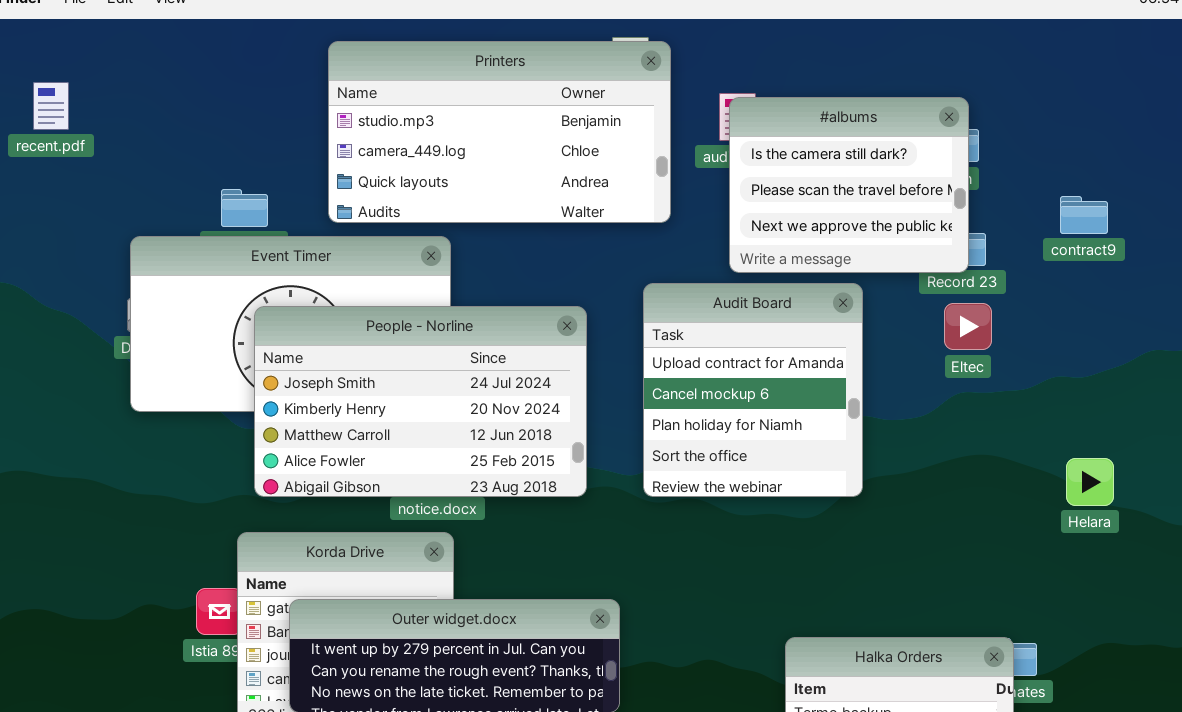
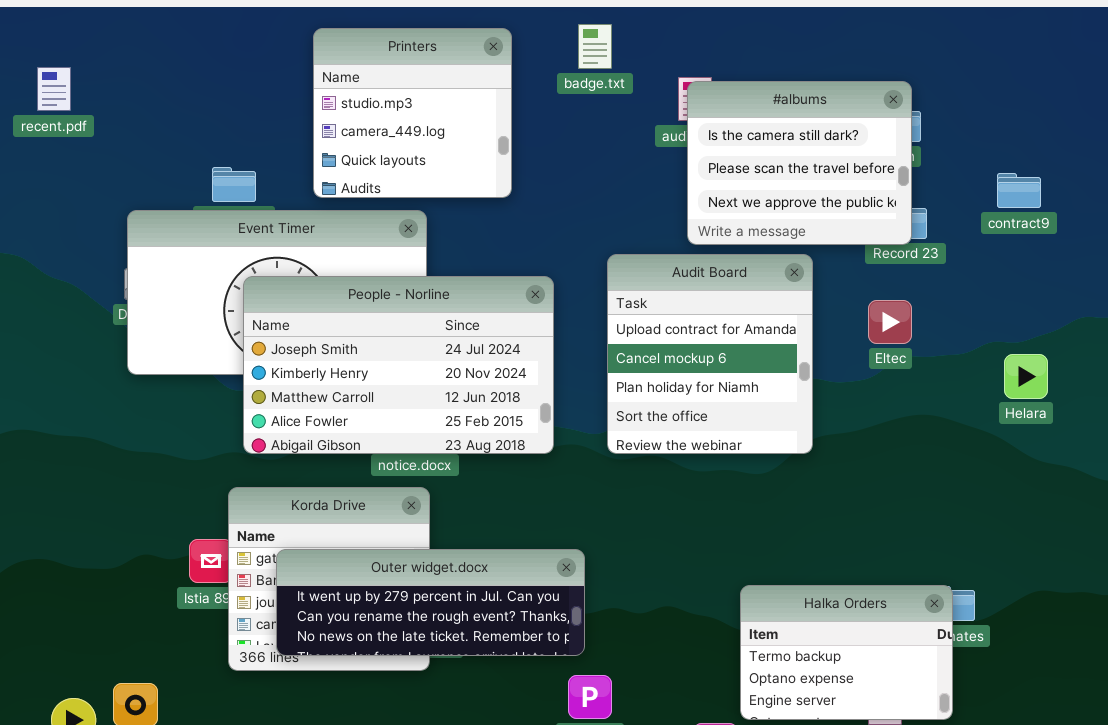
Printers: [328,41,671,223] -> [313,28,512,198], resized
Eltec: [944,303,992,350] -> [868,300,912,344], moved
Helara: [1066,458,1114,506] -> [1004,354,1048,399], moved

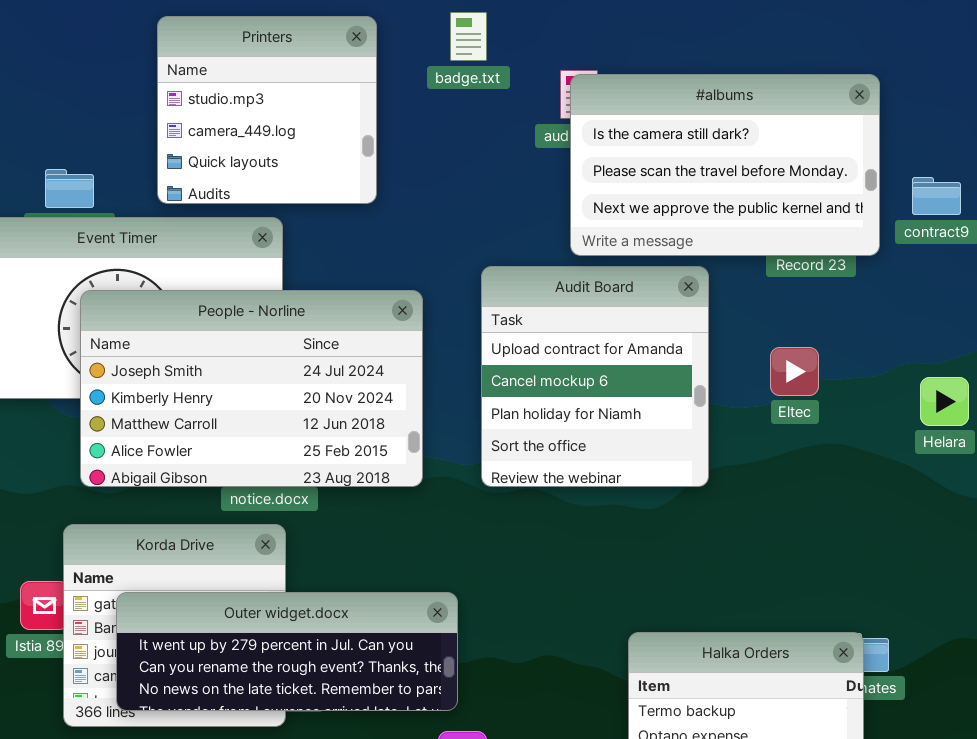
#albums: [687,81,912,245] -> [570,74,880,256], resized
Eltec: [868,300,912,344] -> [770,347,819,396], moved

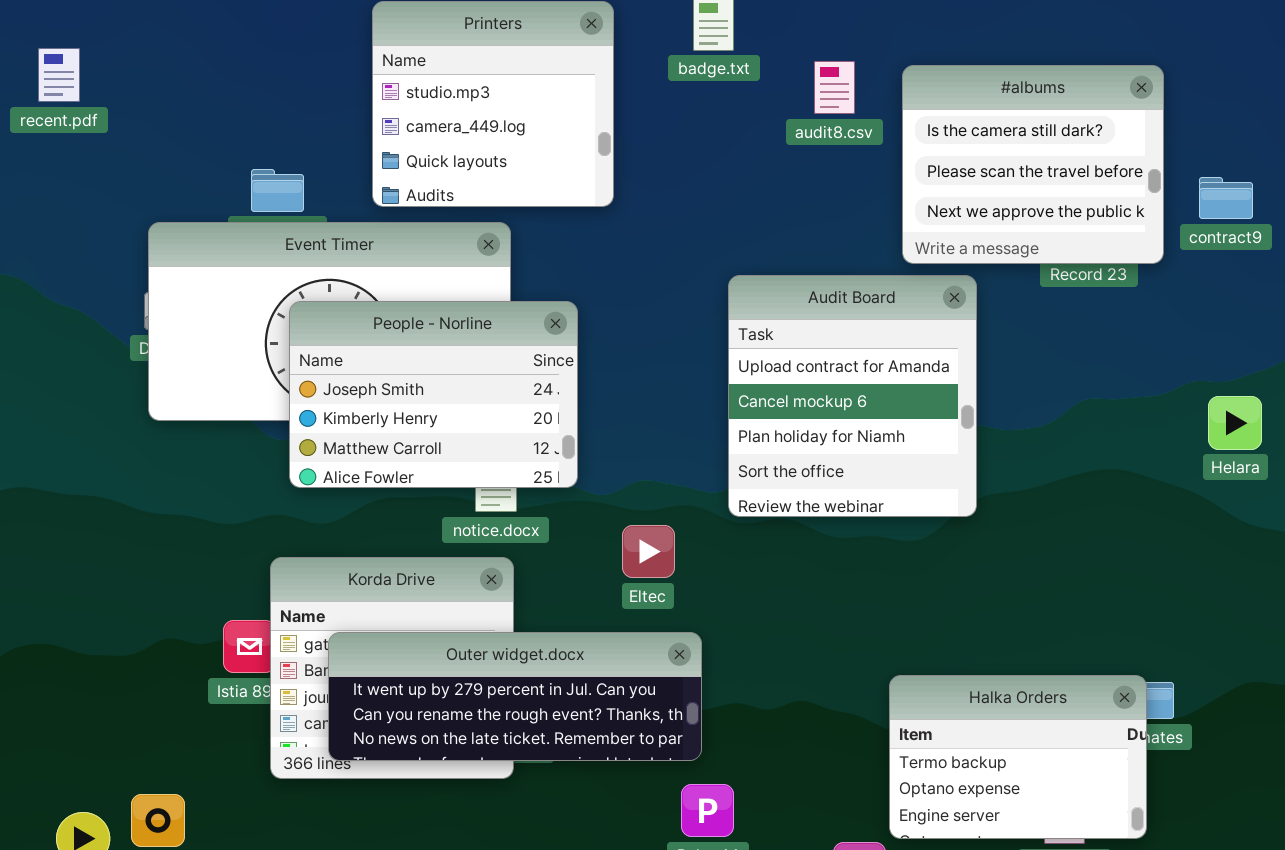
#albums: [570,74,880,256] -> [902,65,1164,264], resized
People - Norline: [80,290,423,487] -> [289,301,578,488], resized
Eltec: [770,347,819,396] -> [622,525,675,578], moved

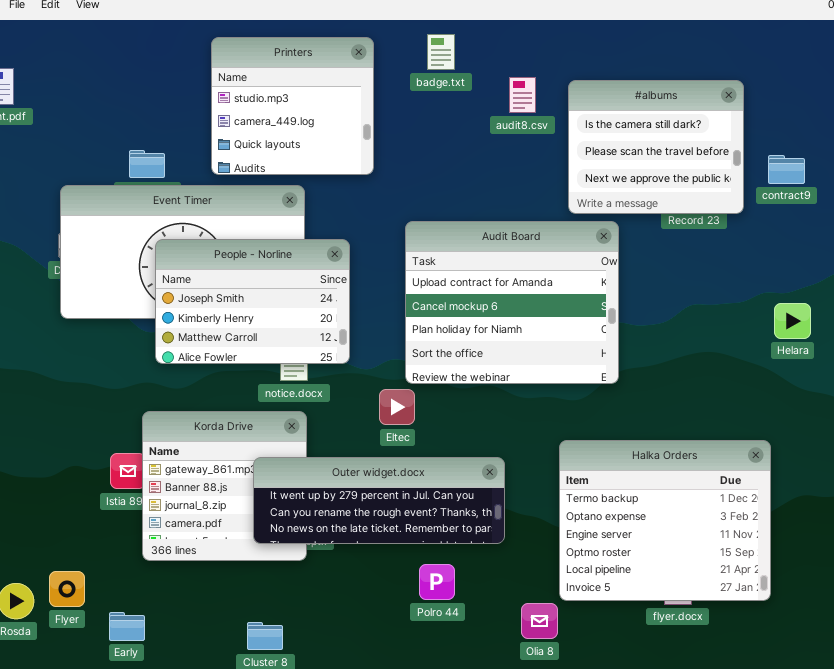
Audit Board: [728,275,977,517] -> [405,221,619,384], resized
Outer widget.docx: [328,632,702,761] -> [253,457,505,544], moved
Halka Orders: [889,675,1147,839] -> [559,440,771,601], resized

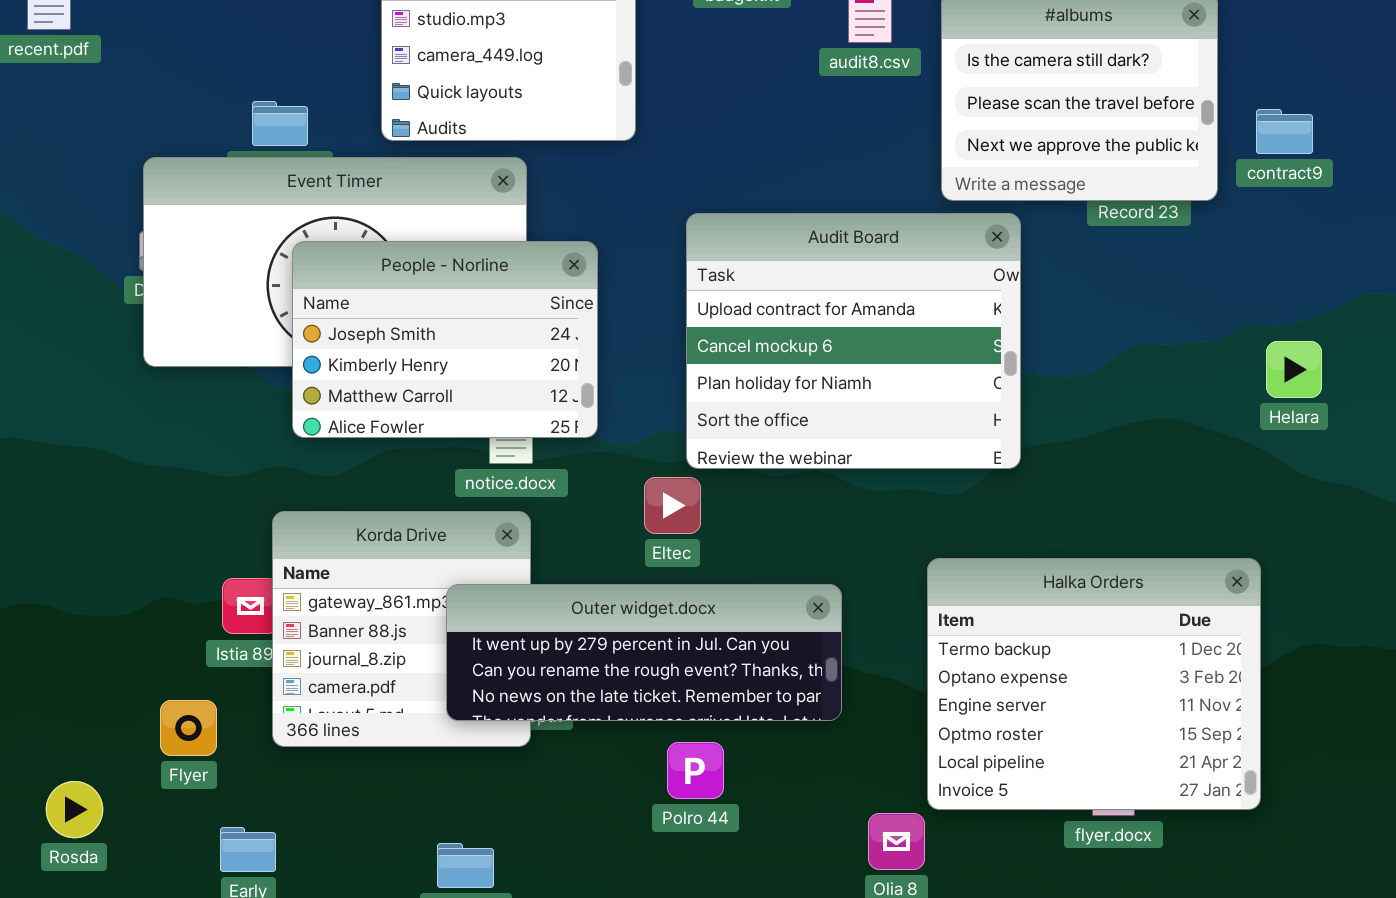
Polro 44: [419,564,455,600] -> [667,742,724,799], moved
Flyer: [49,571,85,607] -> [160,700,217,756], moved

